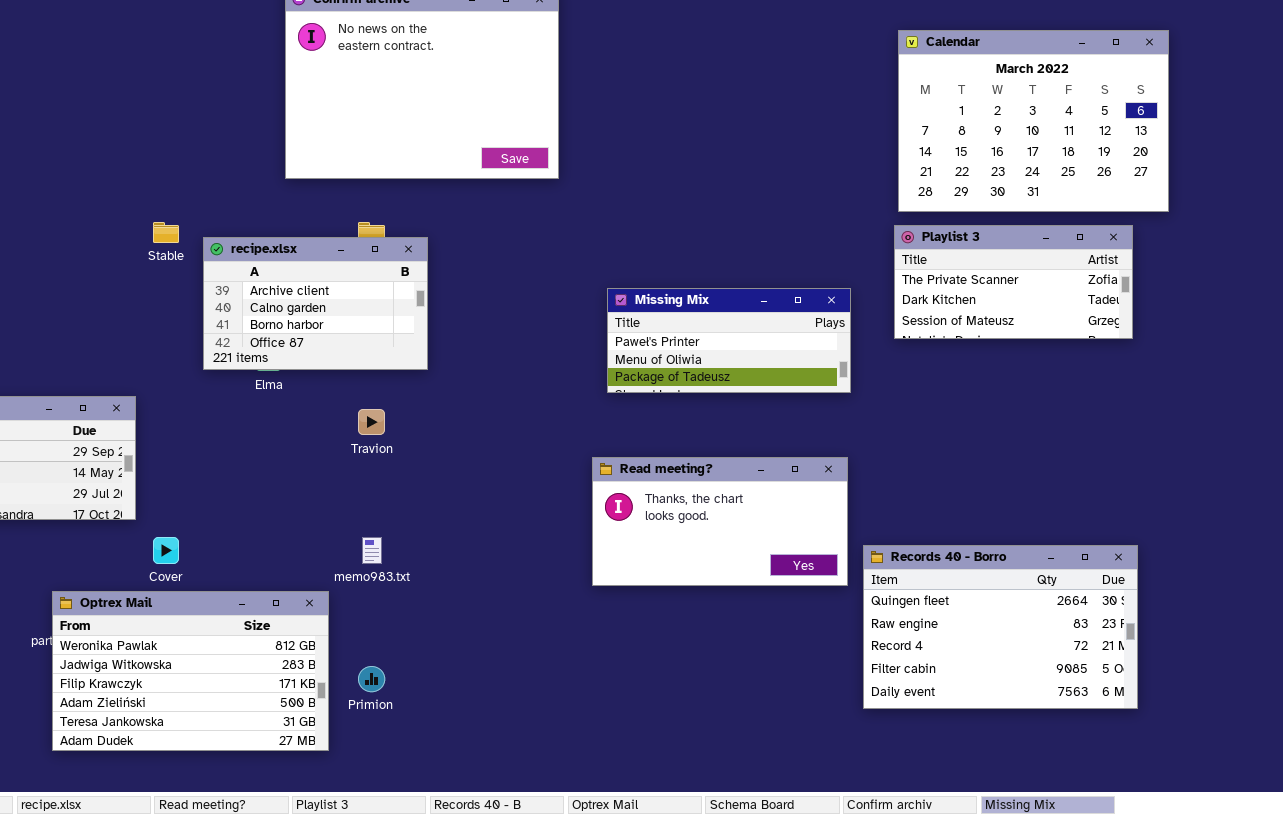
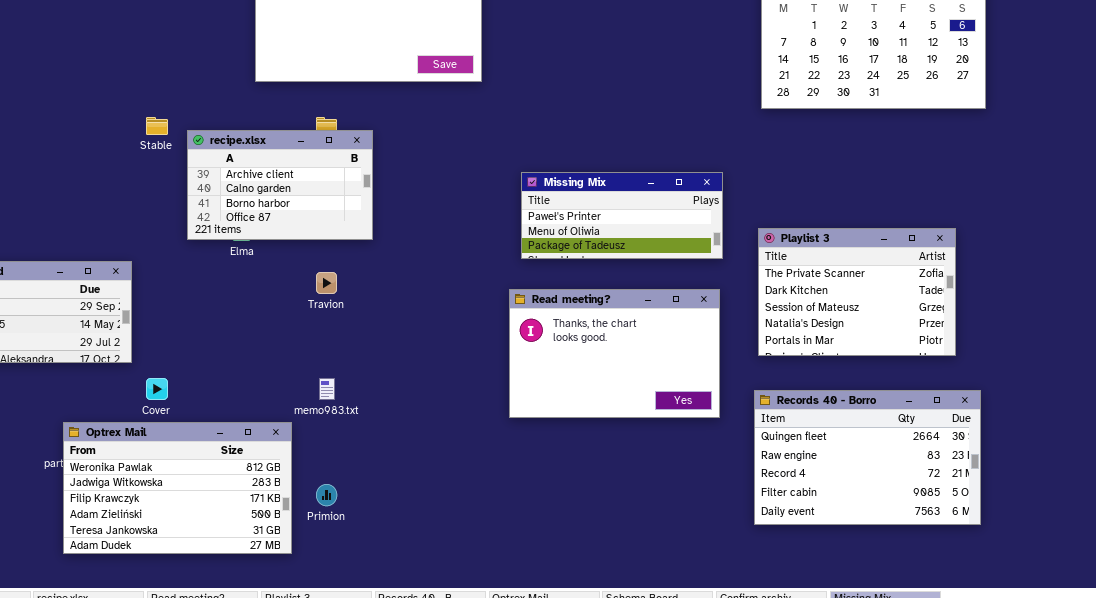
Playlist 3: [894,225,1133,339] -> [758,228,956,356], moved, resized
Read meeting?: [592,457,848,586] -> [509,289,720,418], resized
Records 40 - Borro: [863,545,1138,709] -> [754,390,981,525], moved

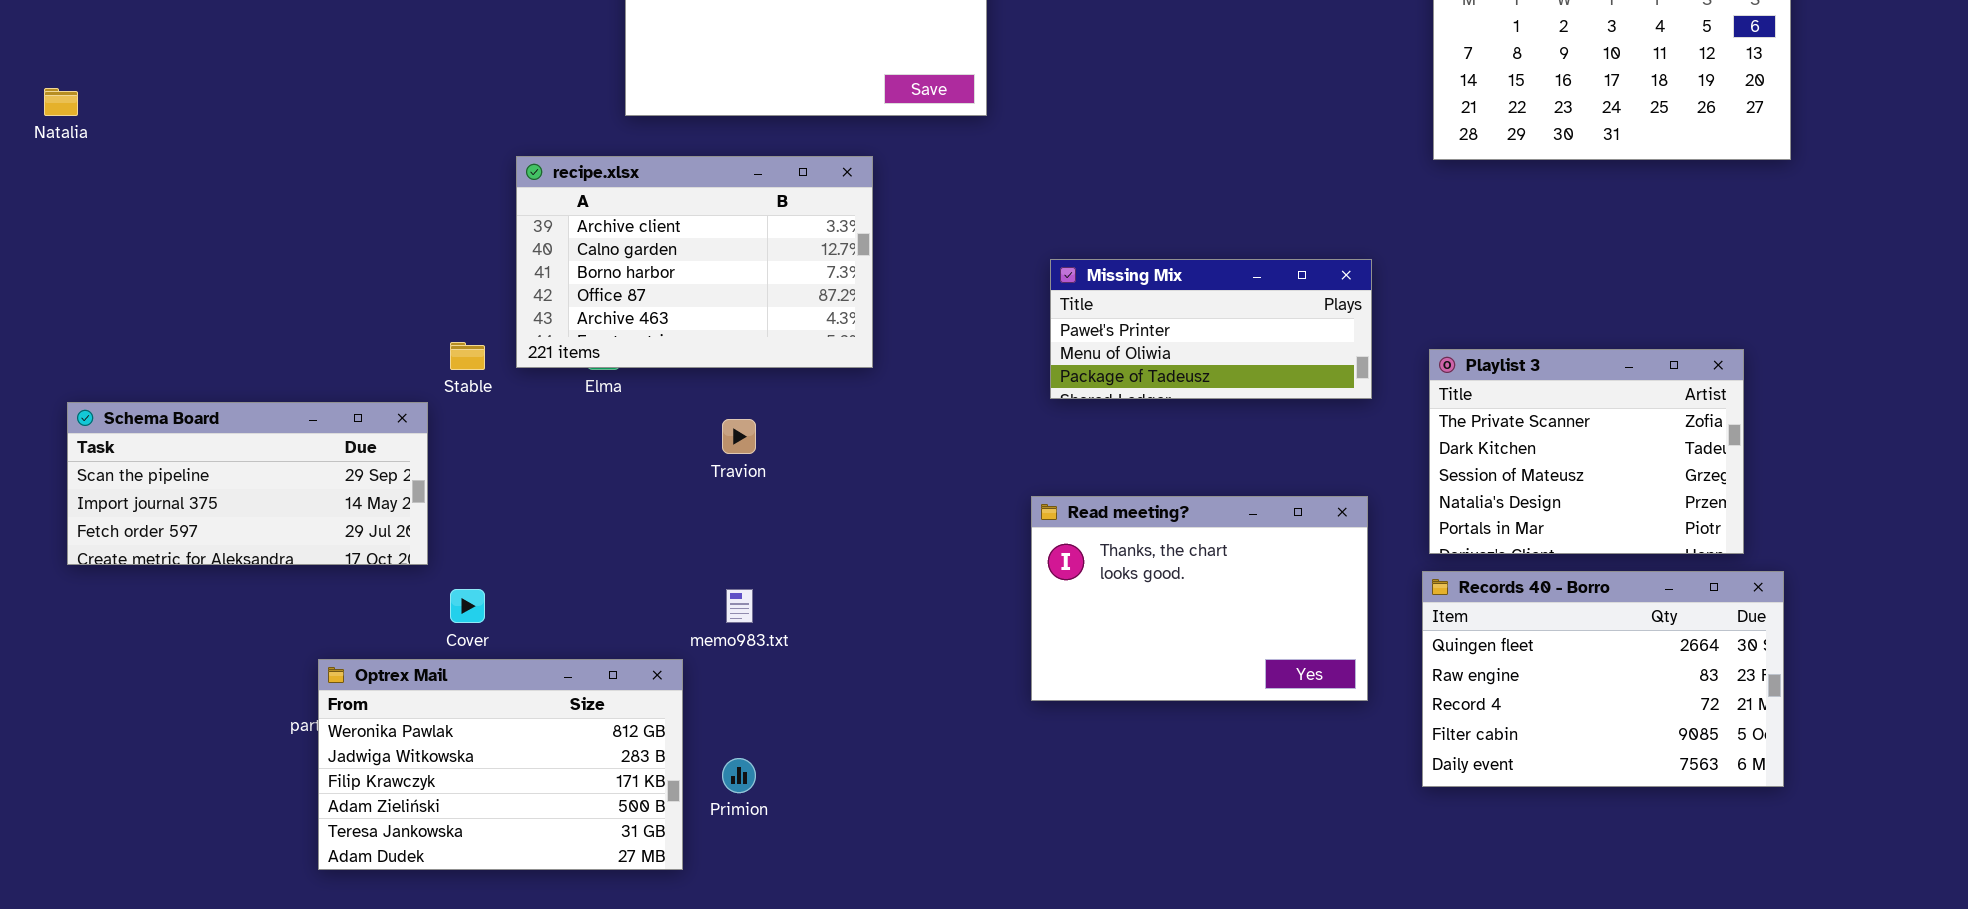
Stable: [146,117,168,135] -> [450,342,485,370], moved
recipe.xlsx: [187,130,373,240] -> [516,156,873,368], resized
Read meeting?: [509,289,720,418] -> [1031,496,1368,701], moved
Records 40 - Borro: [754,390,981,525] -> [1422,571,1784,787], moved

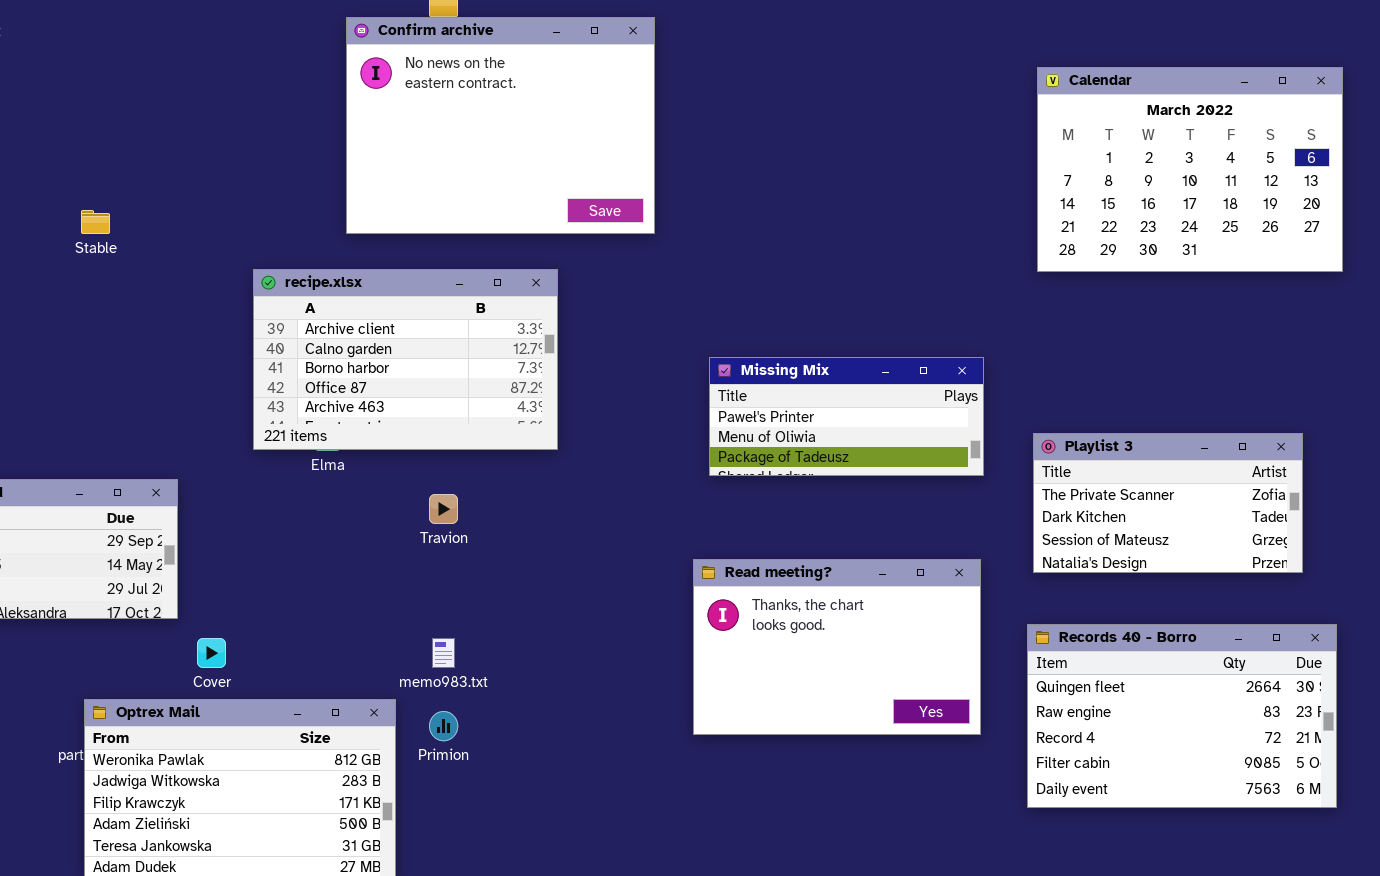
Stable: [450,342,485,370] -> [81,210,110,234], moved
Playlist 3: [1429,349,1744,554] -> [1033,433,1303,573], resized
Primion: [722,758,756,793] -> [429,711,458,741], moved

